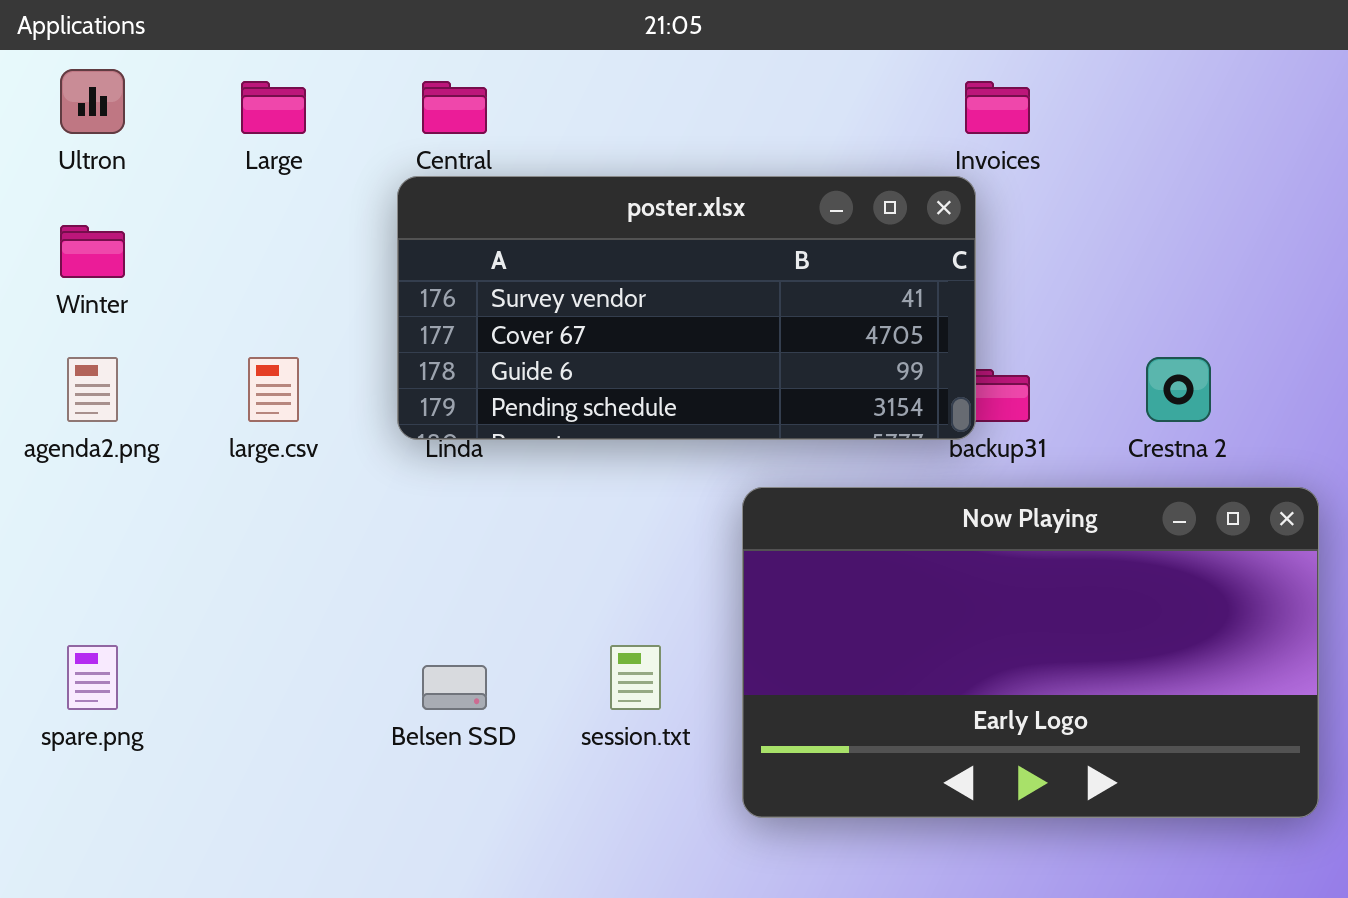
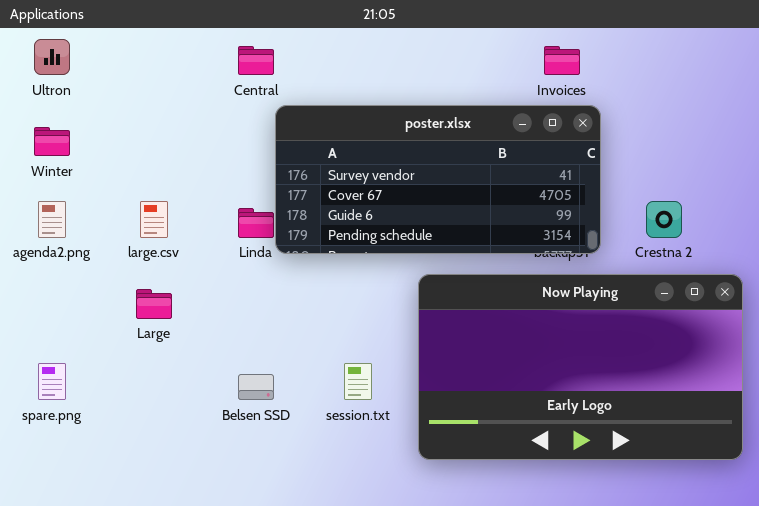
Large: [241,81,306,134] -> [136,289,172,319], moved
poster.xlsx: [397,176,976,440] -> [275,105,601,254], moved

